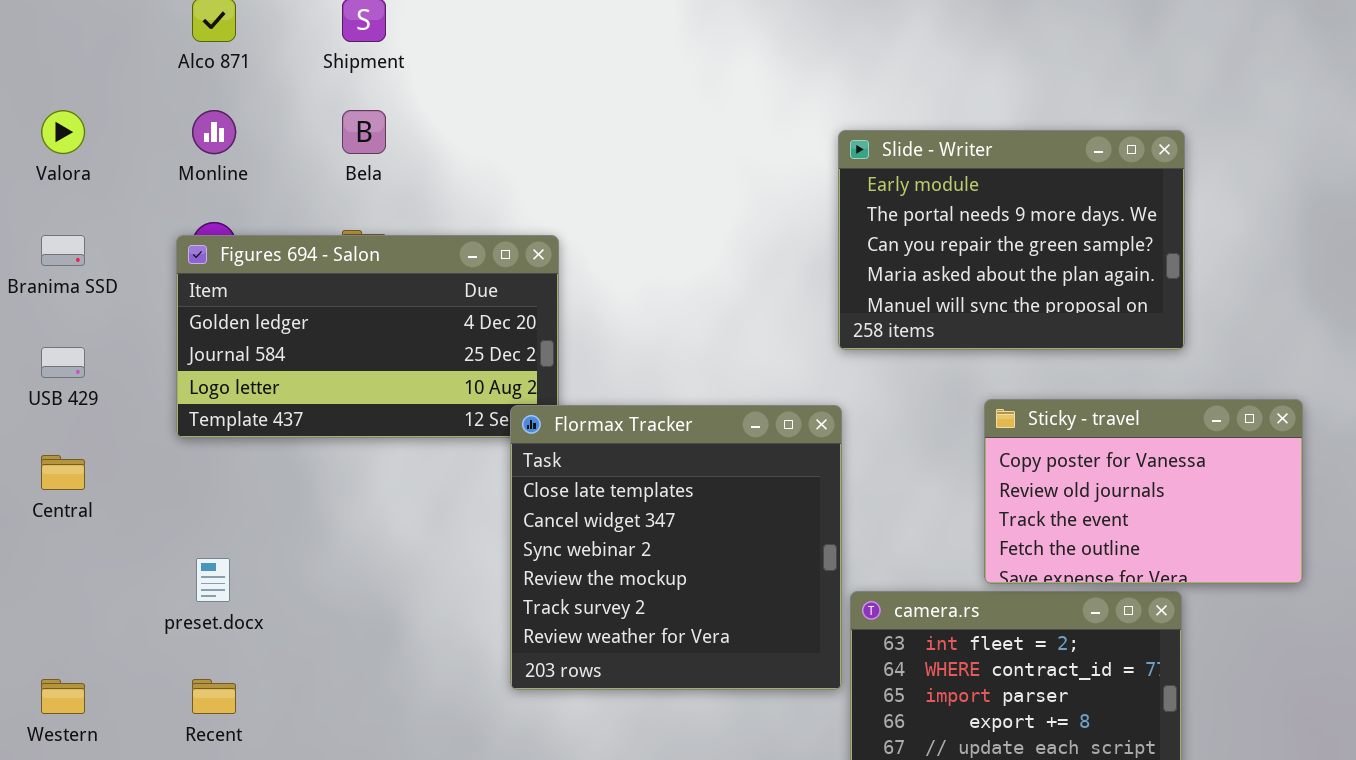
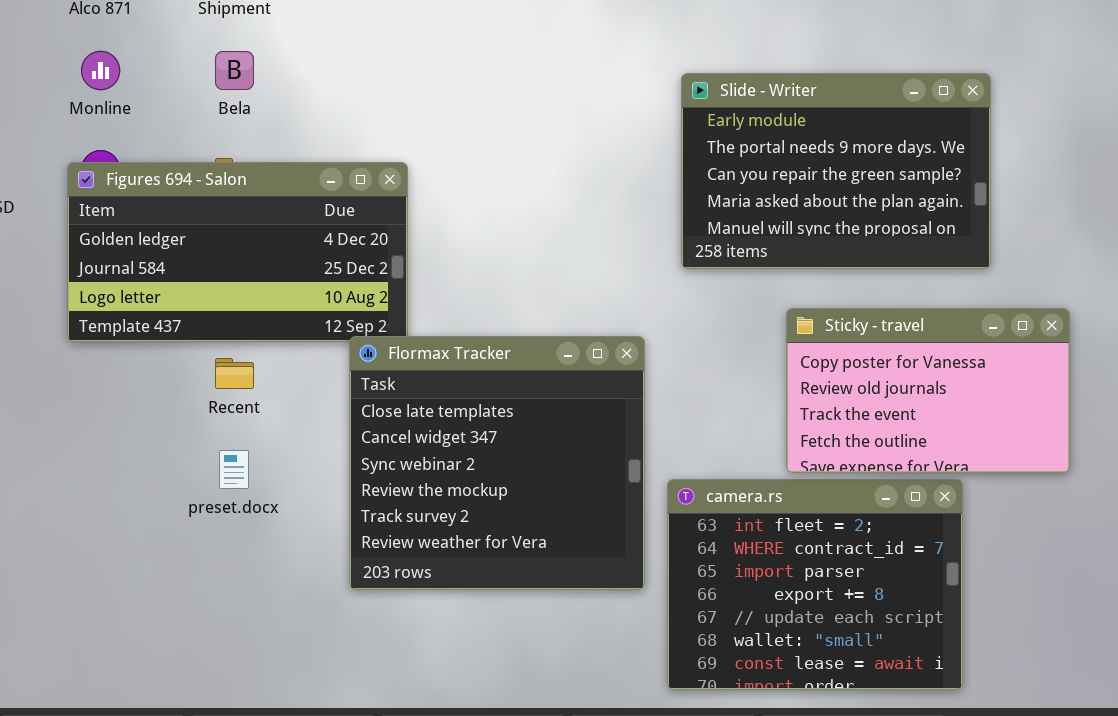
Slide - Writer: [838,130,1185,350] -> [681,73,991,269], moved
Flormax Tracker: [510,405,842,690] -> [349,336,645,590], moved
preset.docx: [196,558,230,602] -> [219,450,249,489], moved
Recent: [192,679,236,714] -> [215,358,254,389], moved

